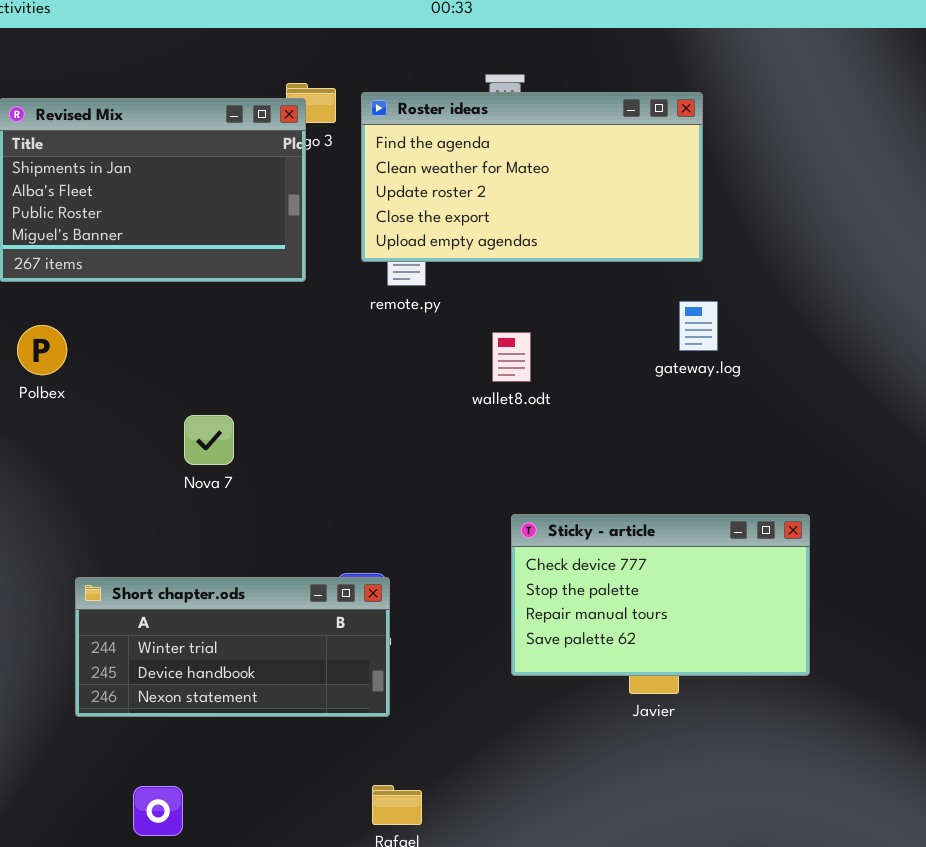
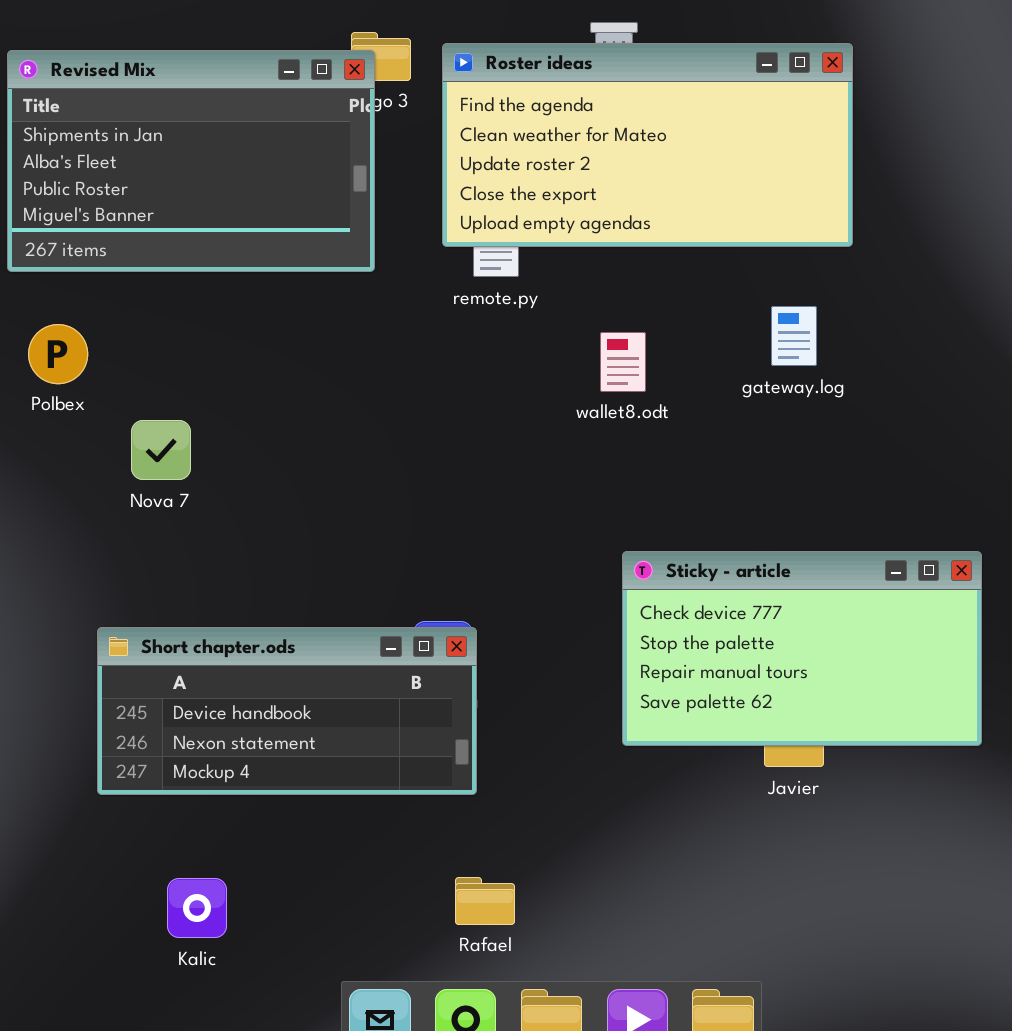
gateway.log: [679,301,718,351] -> [771,306,817,366], moved
Nova 7: [184,415,234,465] -> [131,420,191,480], moved
Short chapter.ods: [75,577,390,717] -> [97,627,477,795], scrolled down 1 row

